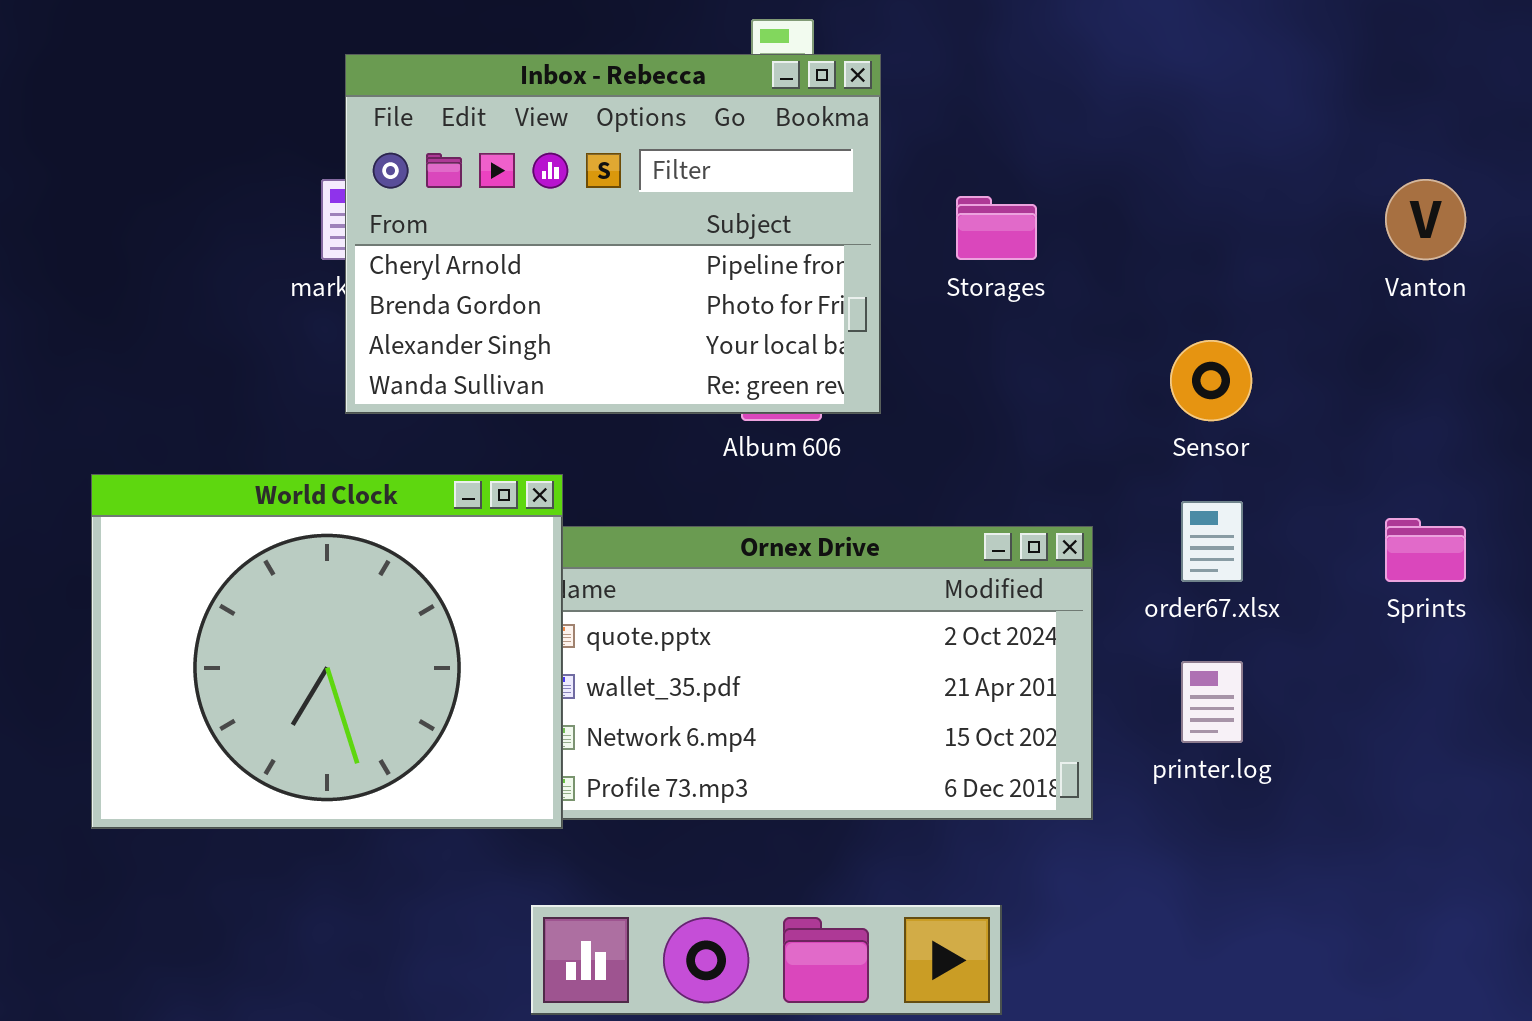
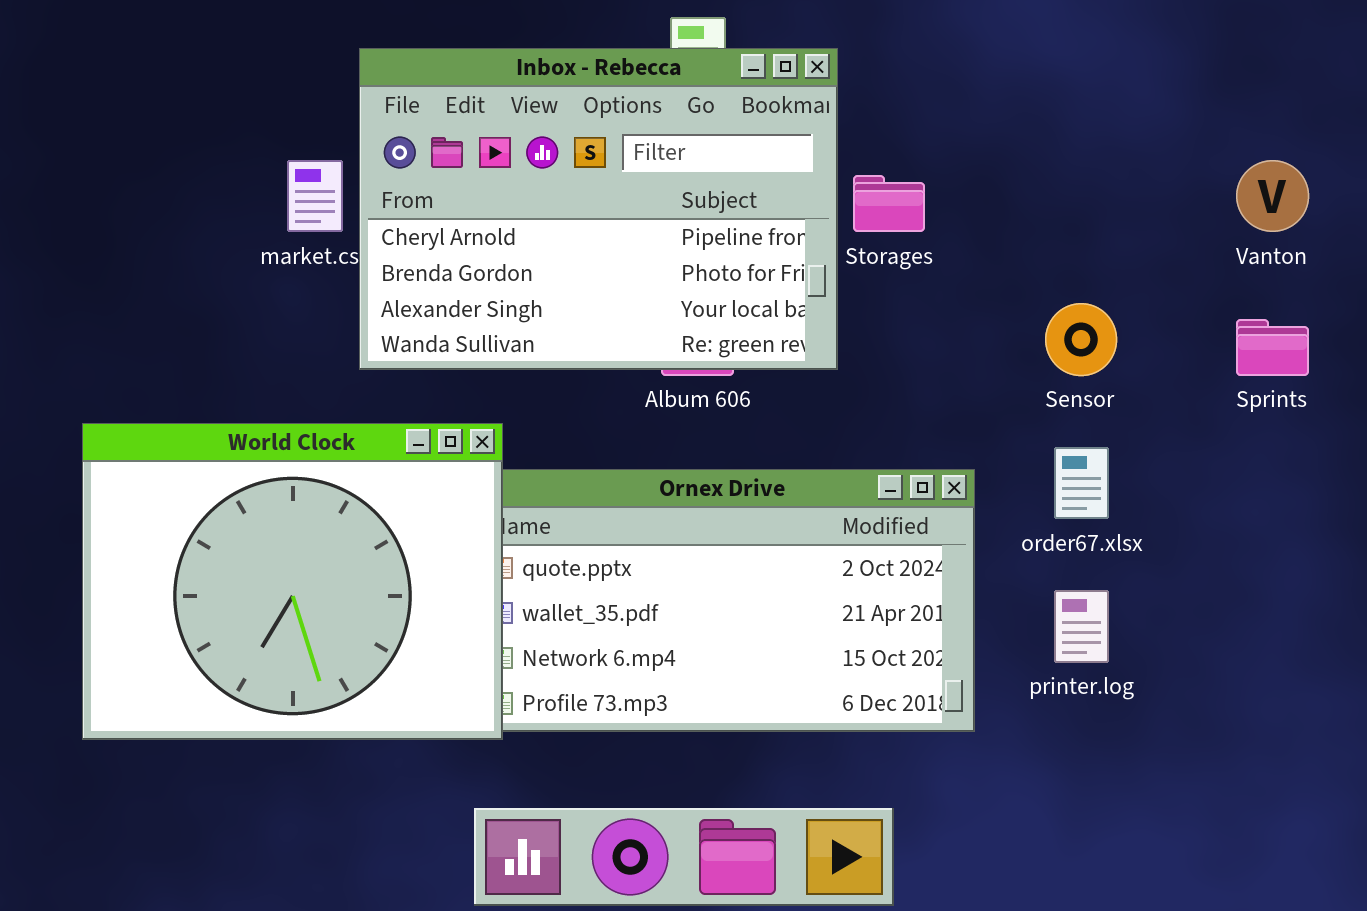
Inbox - Rebecca: [345,54,881,414] -> [359,48,838,370], moved
Sprints: [1385,518,1466,582] -> [1236,319,1309,376], moved

